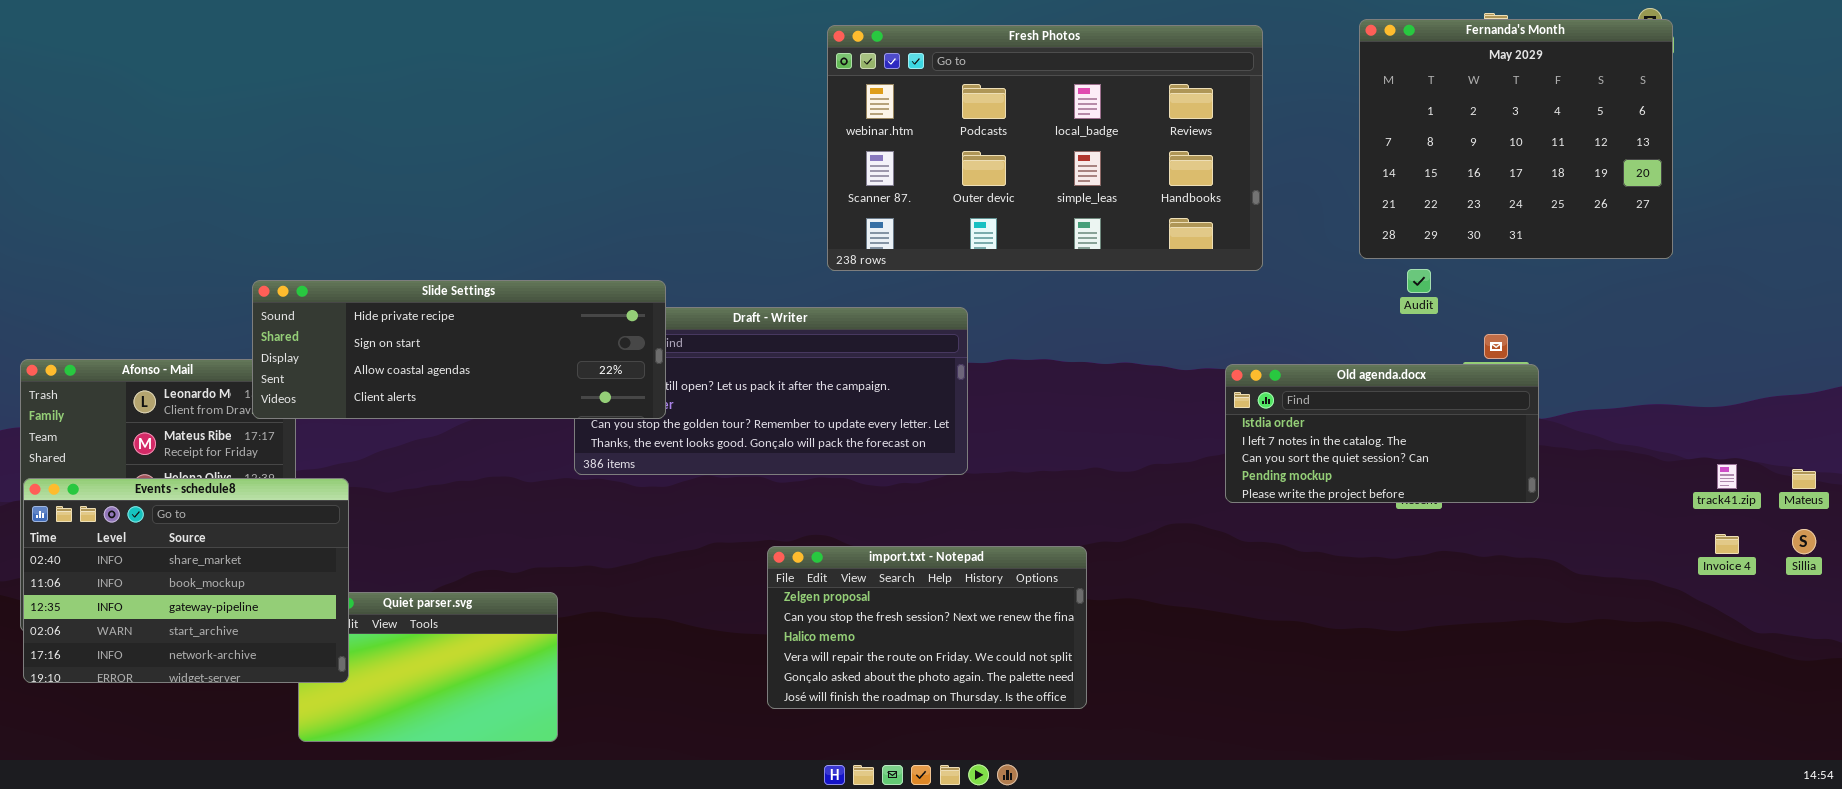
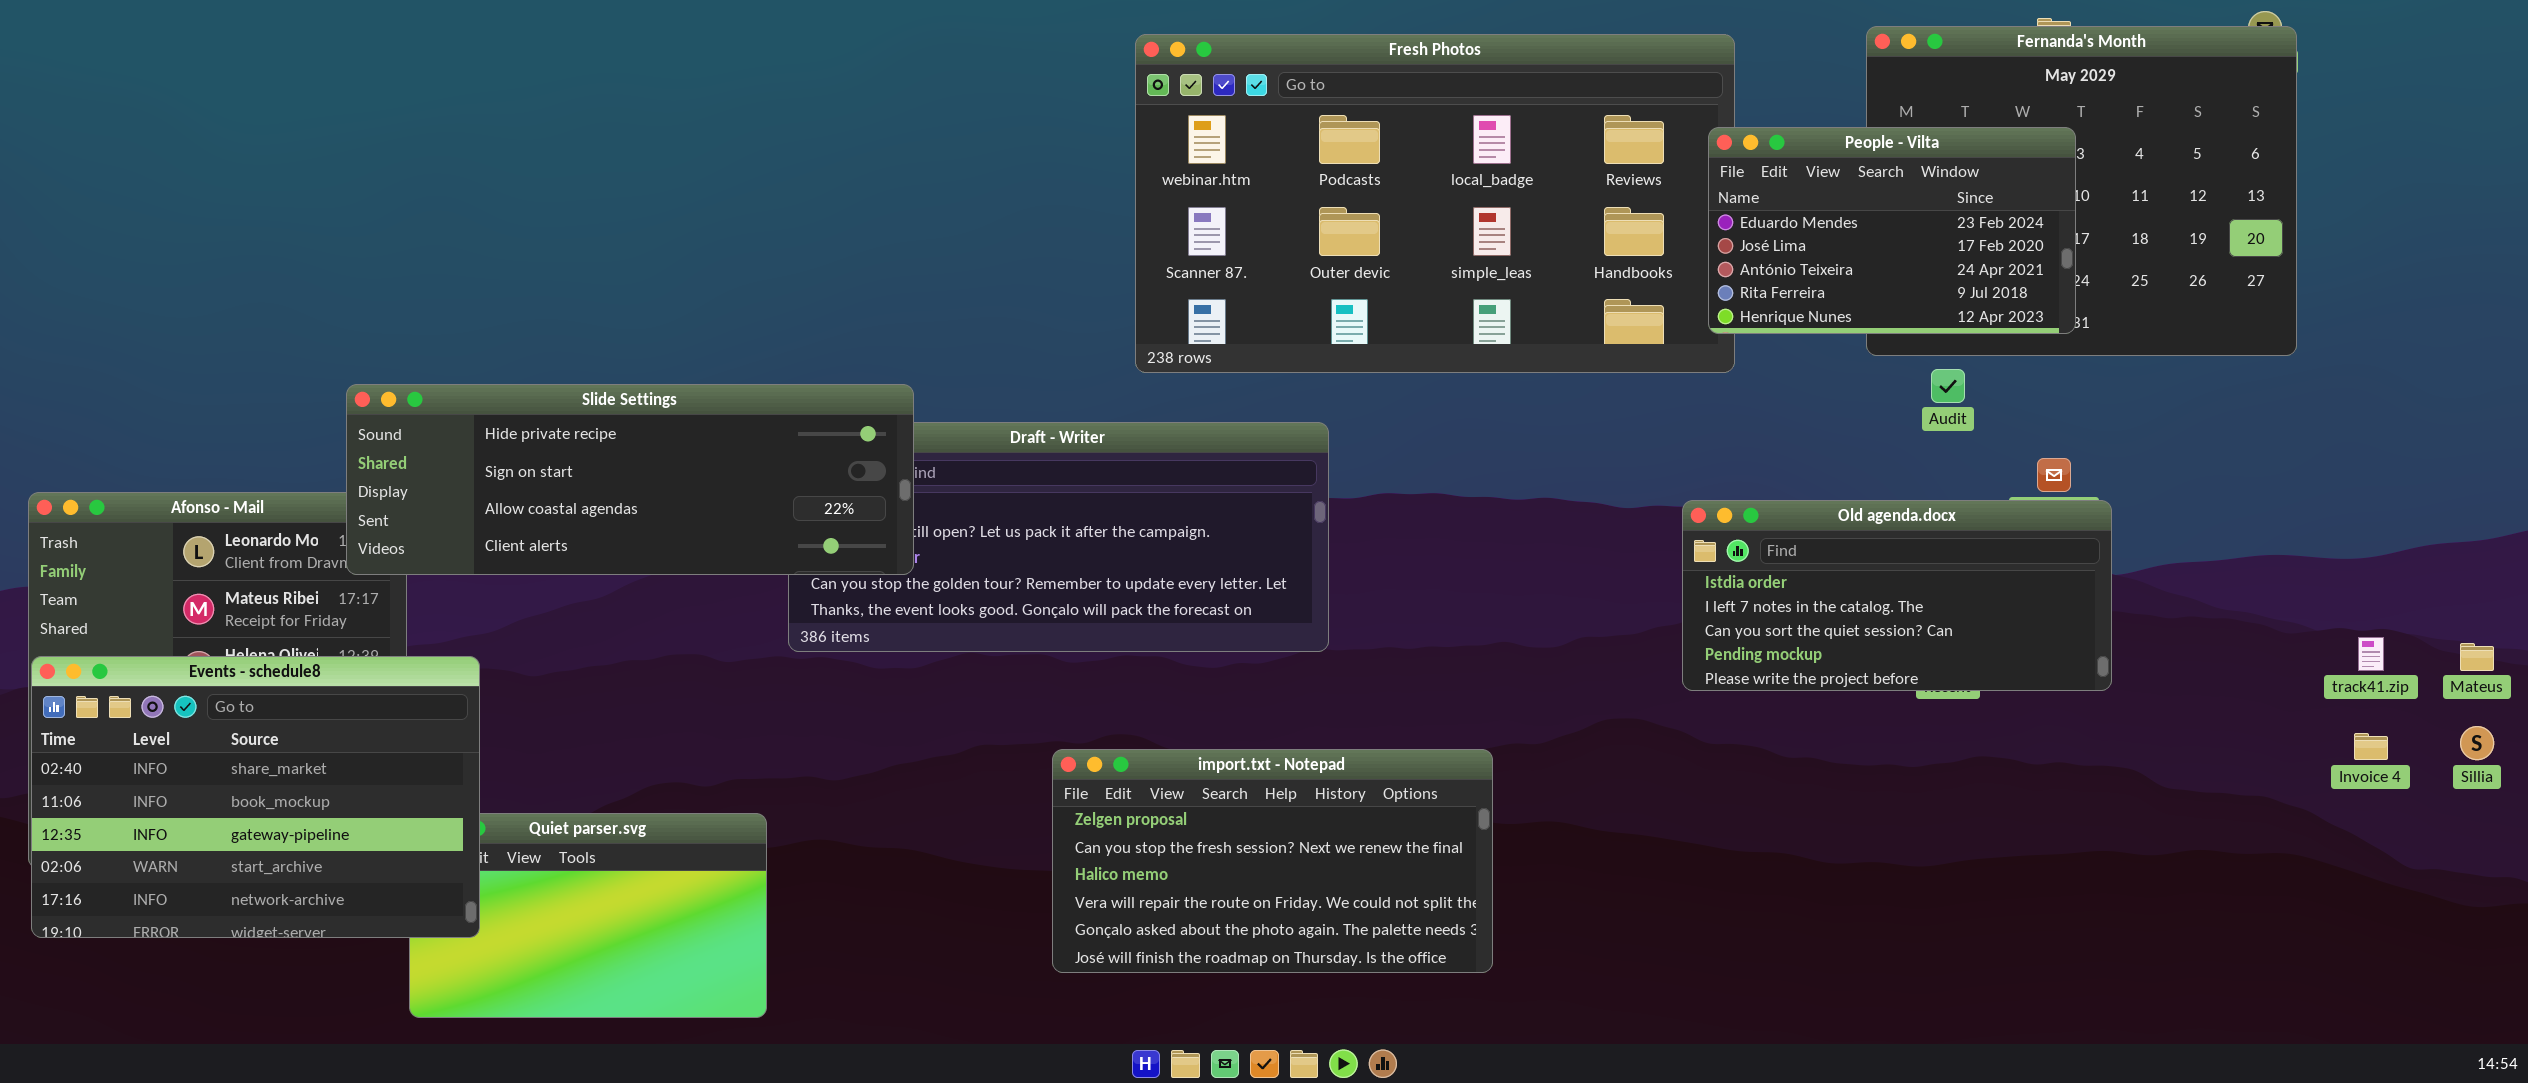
People - Vilta: none -> [1708,127,2076,334], opened

